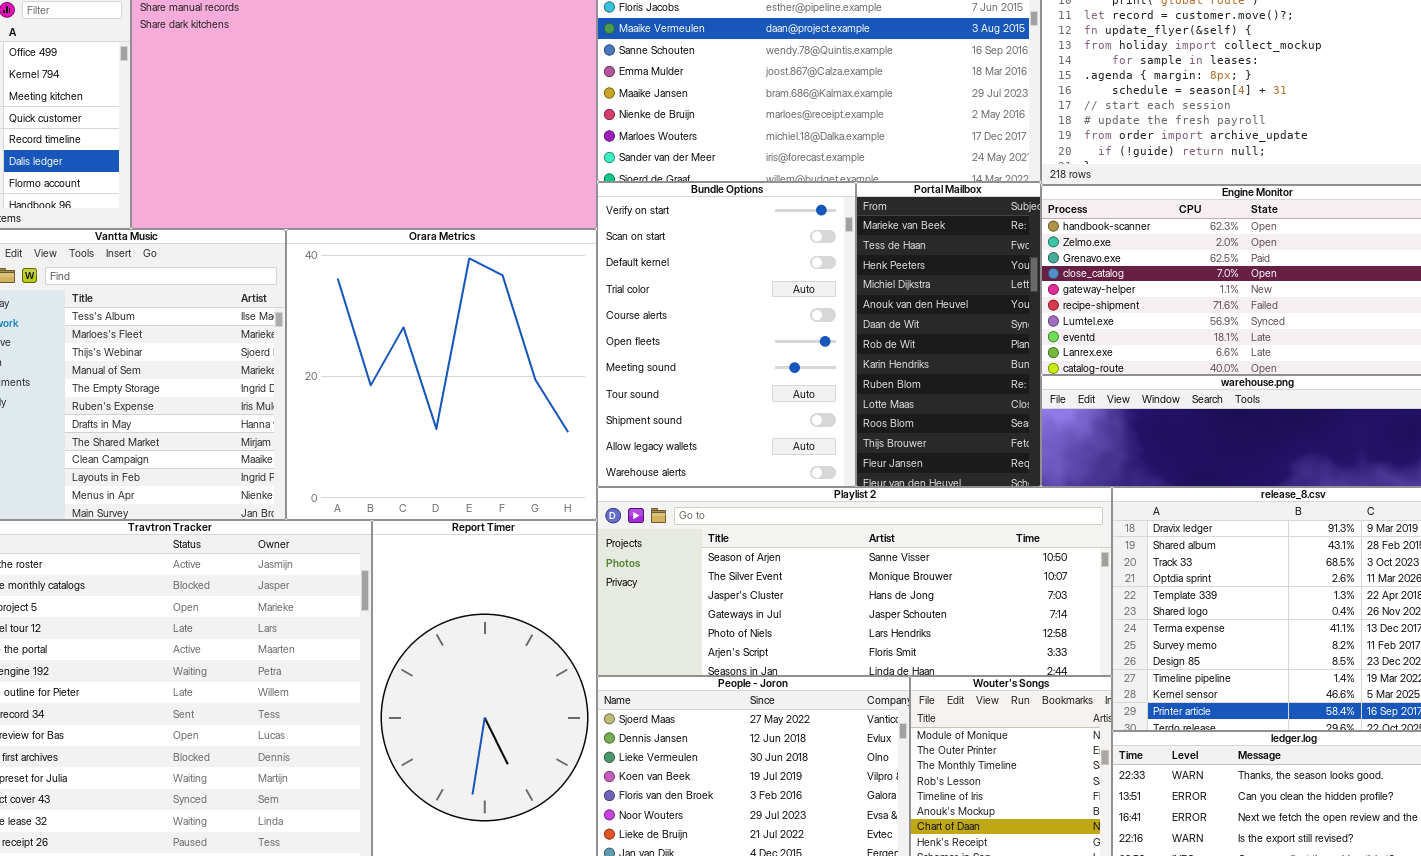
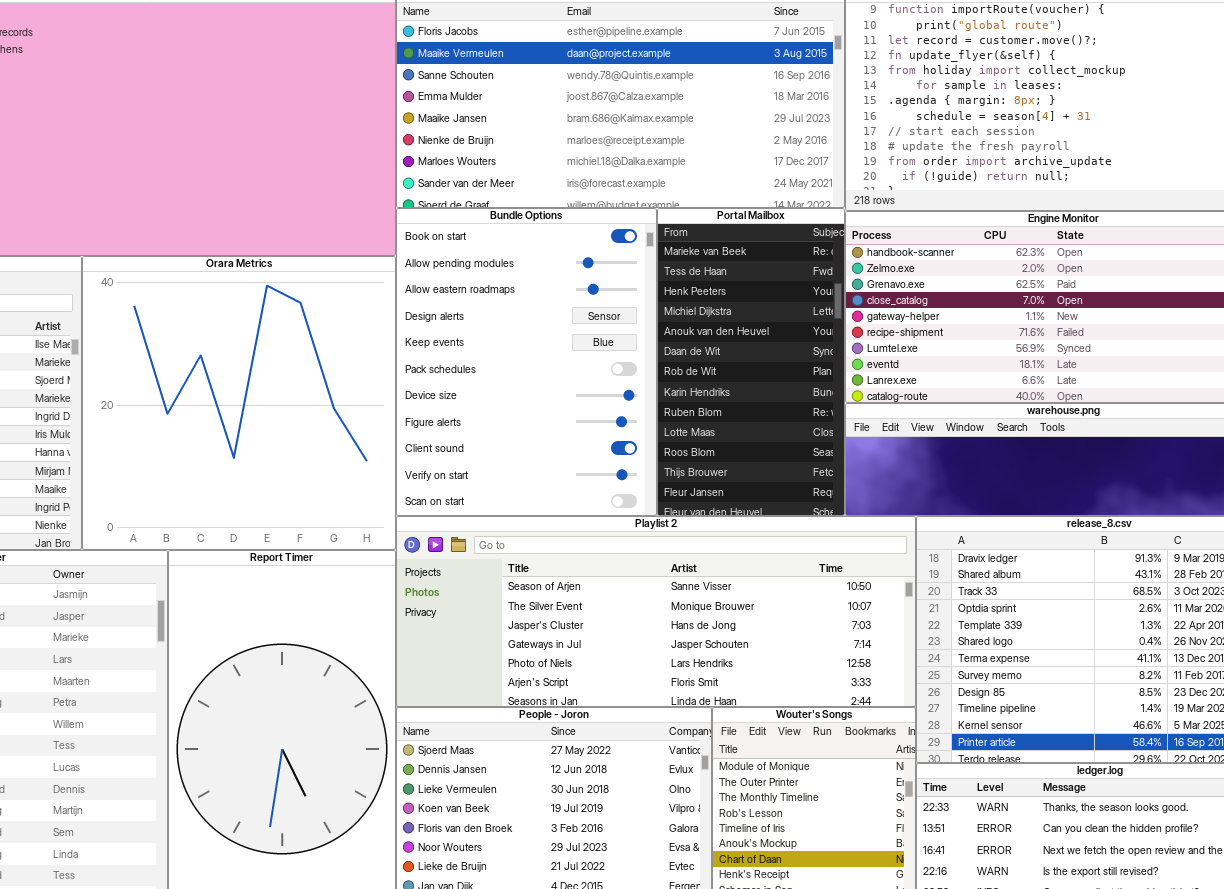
Bundle Options: [597,182,856,487] -> [396,208,657,516], scrolled up 9 rows

